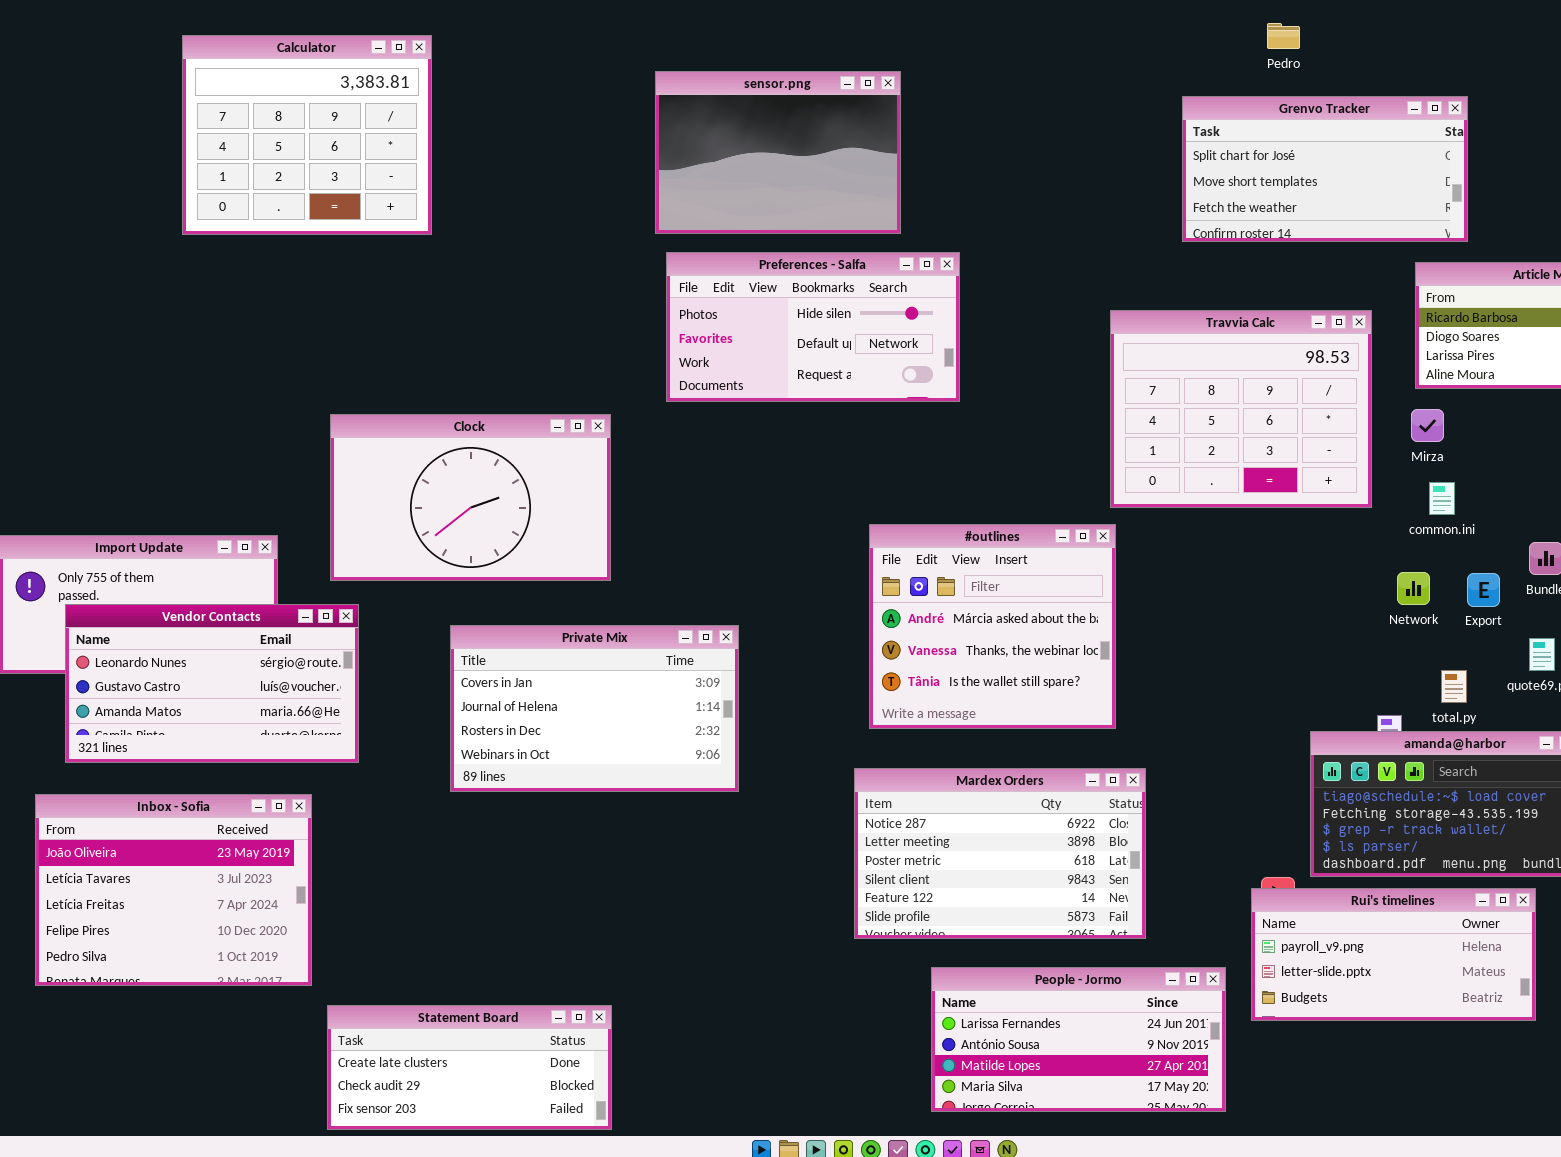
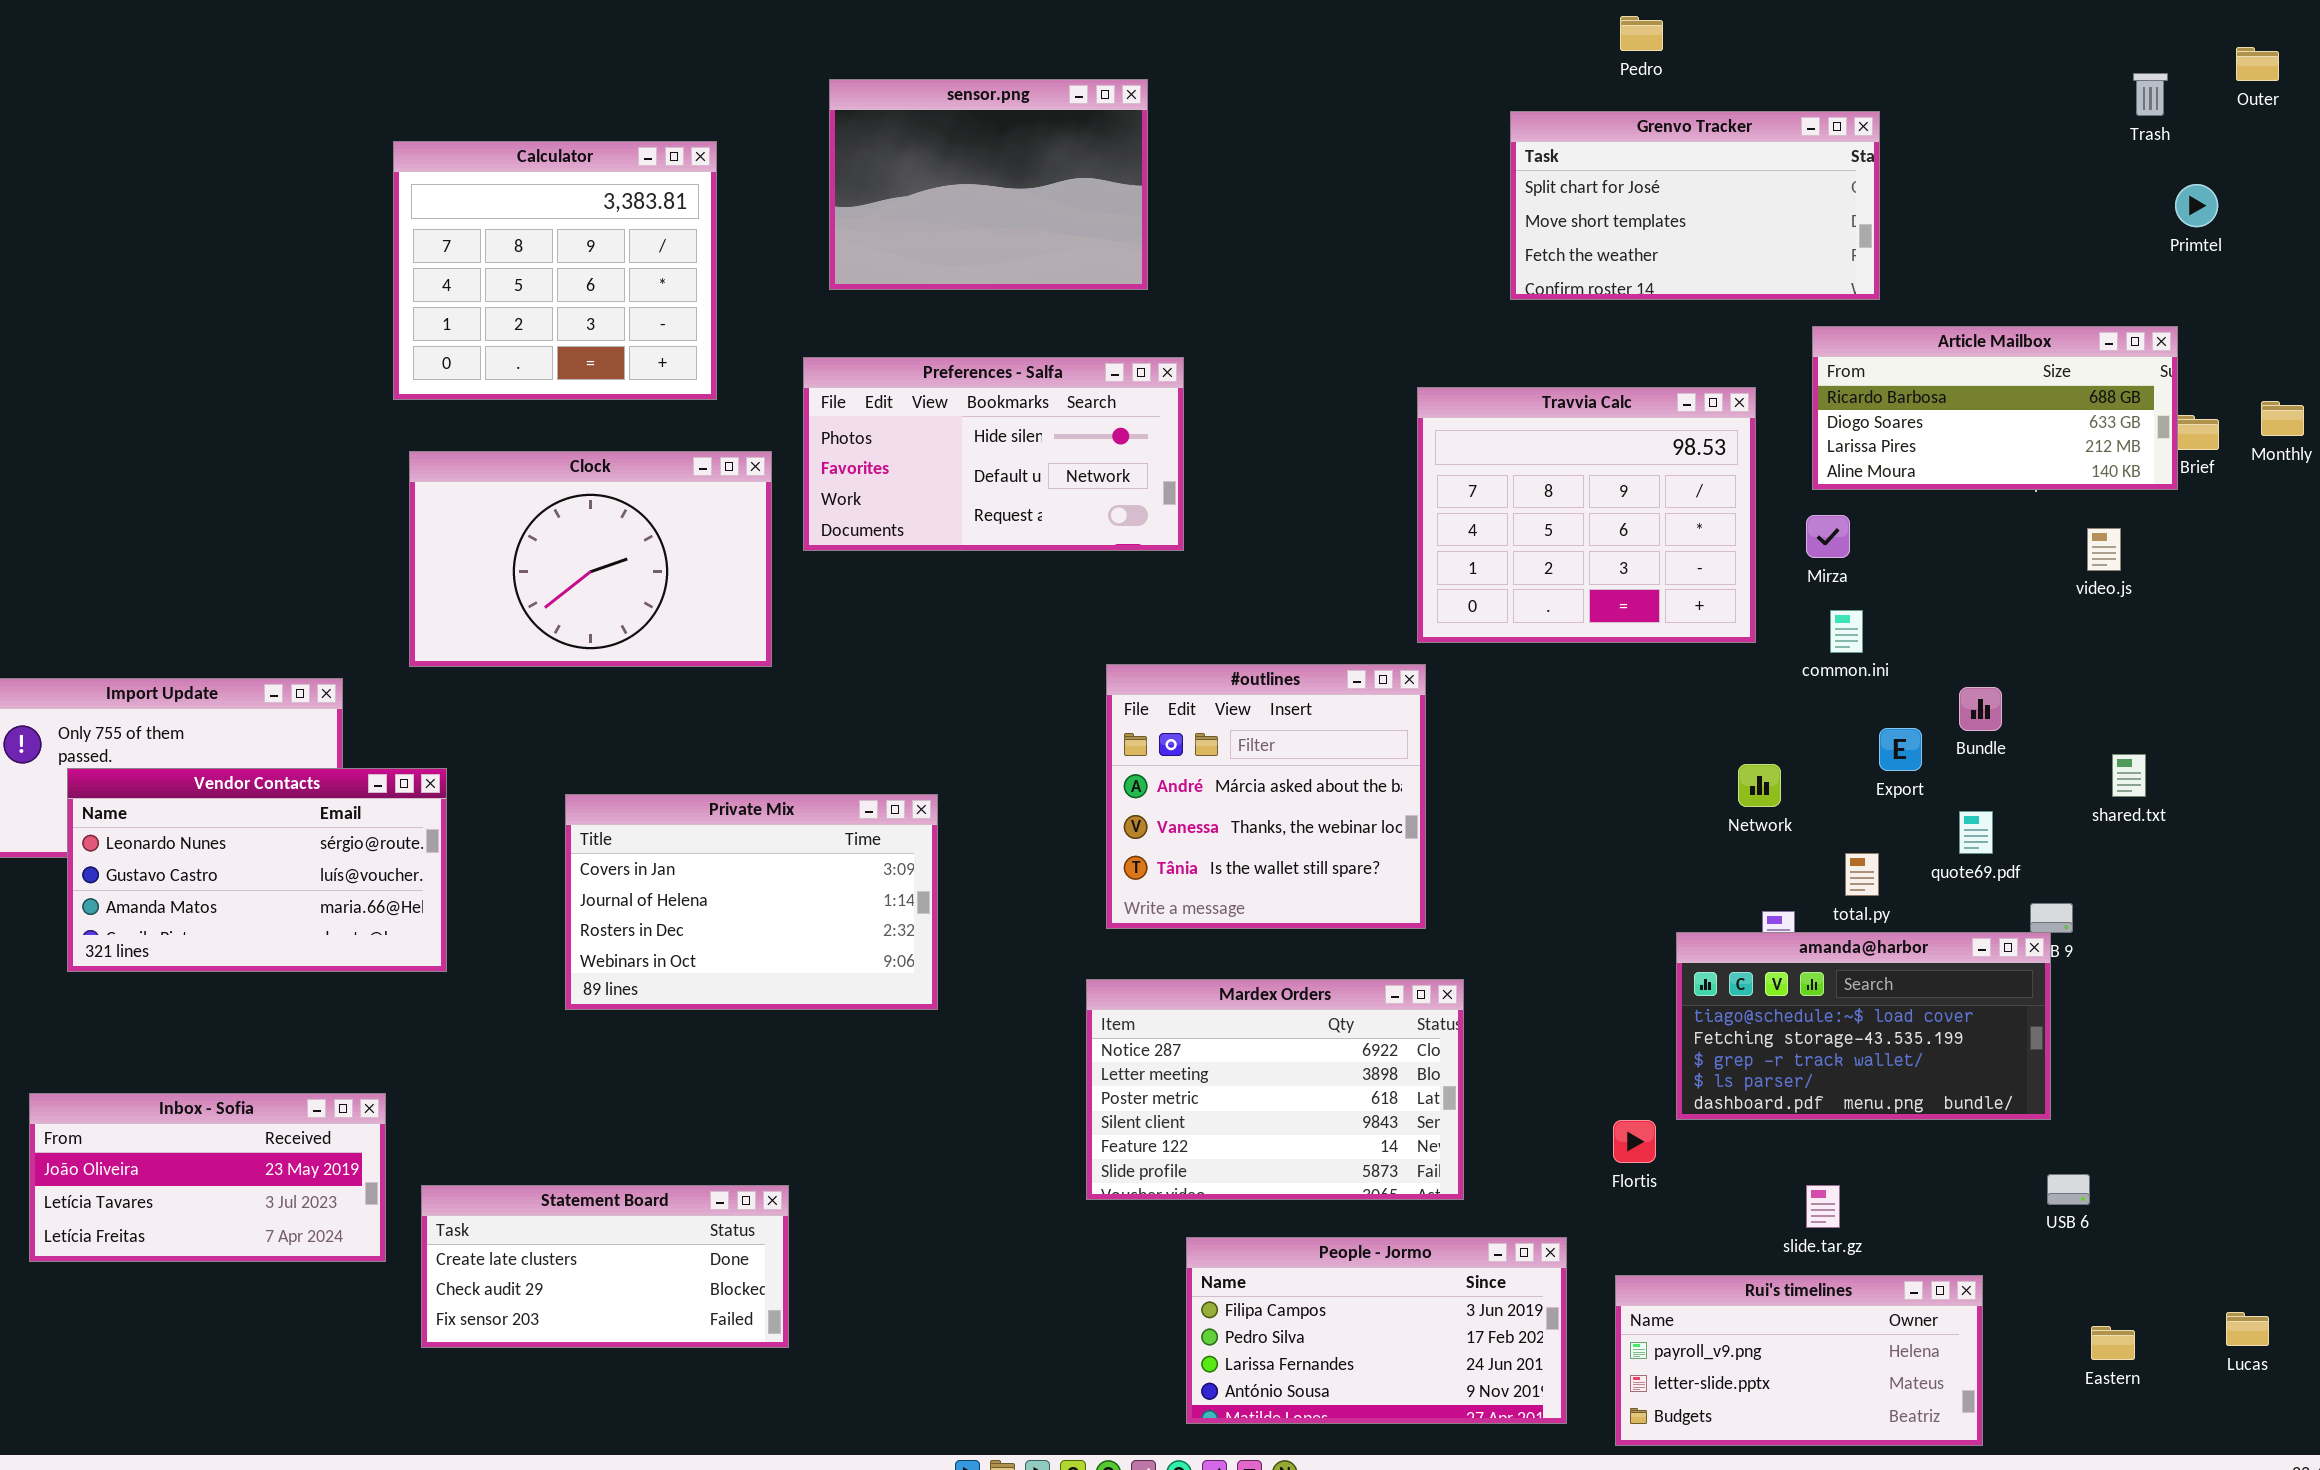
Calculator: [182,35,432,235] -> [393,141,717,400], moved
Preferences - Salfa: [666,252,960,402] -> [803,357,1184,551], moved
Clock: [330,414,611,581] -> [409,451,772,667], moved
Network: [1397,572,1430,605] -> [1738,764,1781,807], moved
Inbox - Sofia: [35,794,312,986] -> [29,1093,386,1262], resized
Rui's timelines: [1251,888,1536,1021] -> [1615,1275,1983,1446], moved
People - Jormo: [931,967,1226,1112] -> [1186,1237,1567,1424], scrolled up 2 rows
Statement Board: [327,1005,612,1130] -> [421,1185,789,1348], moved

